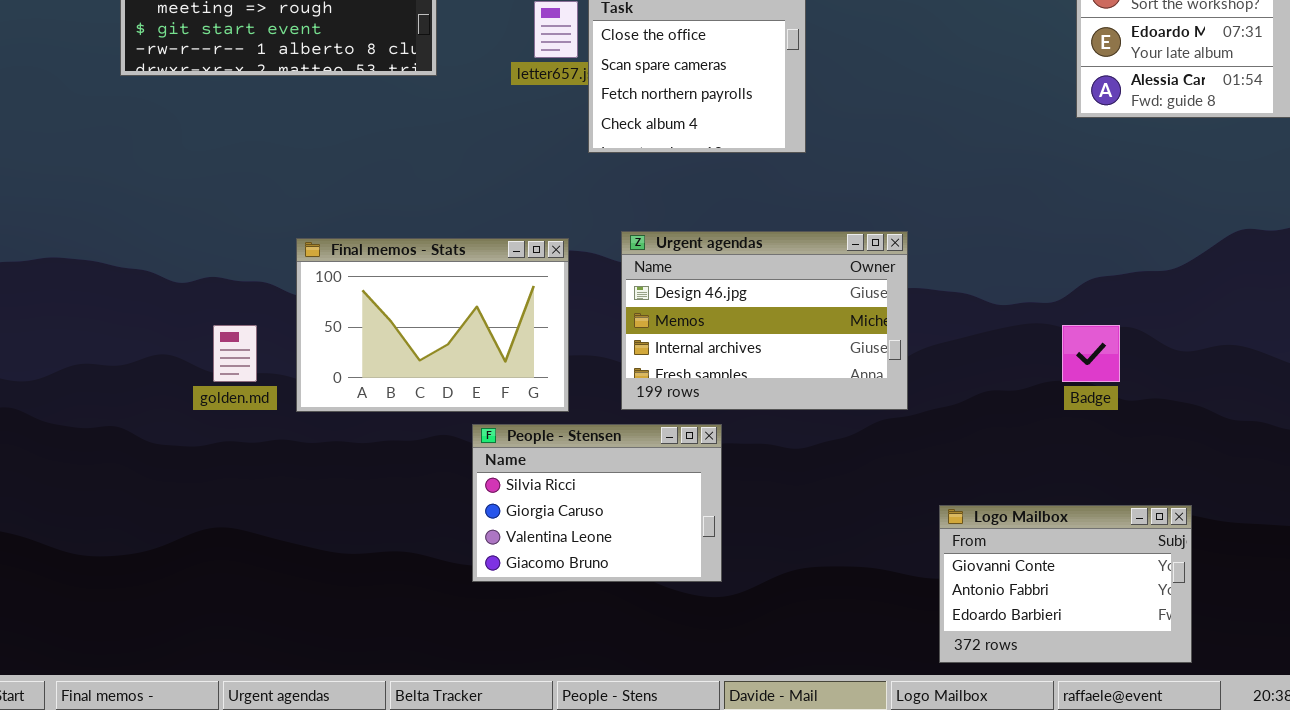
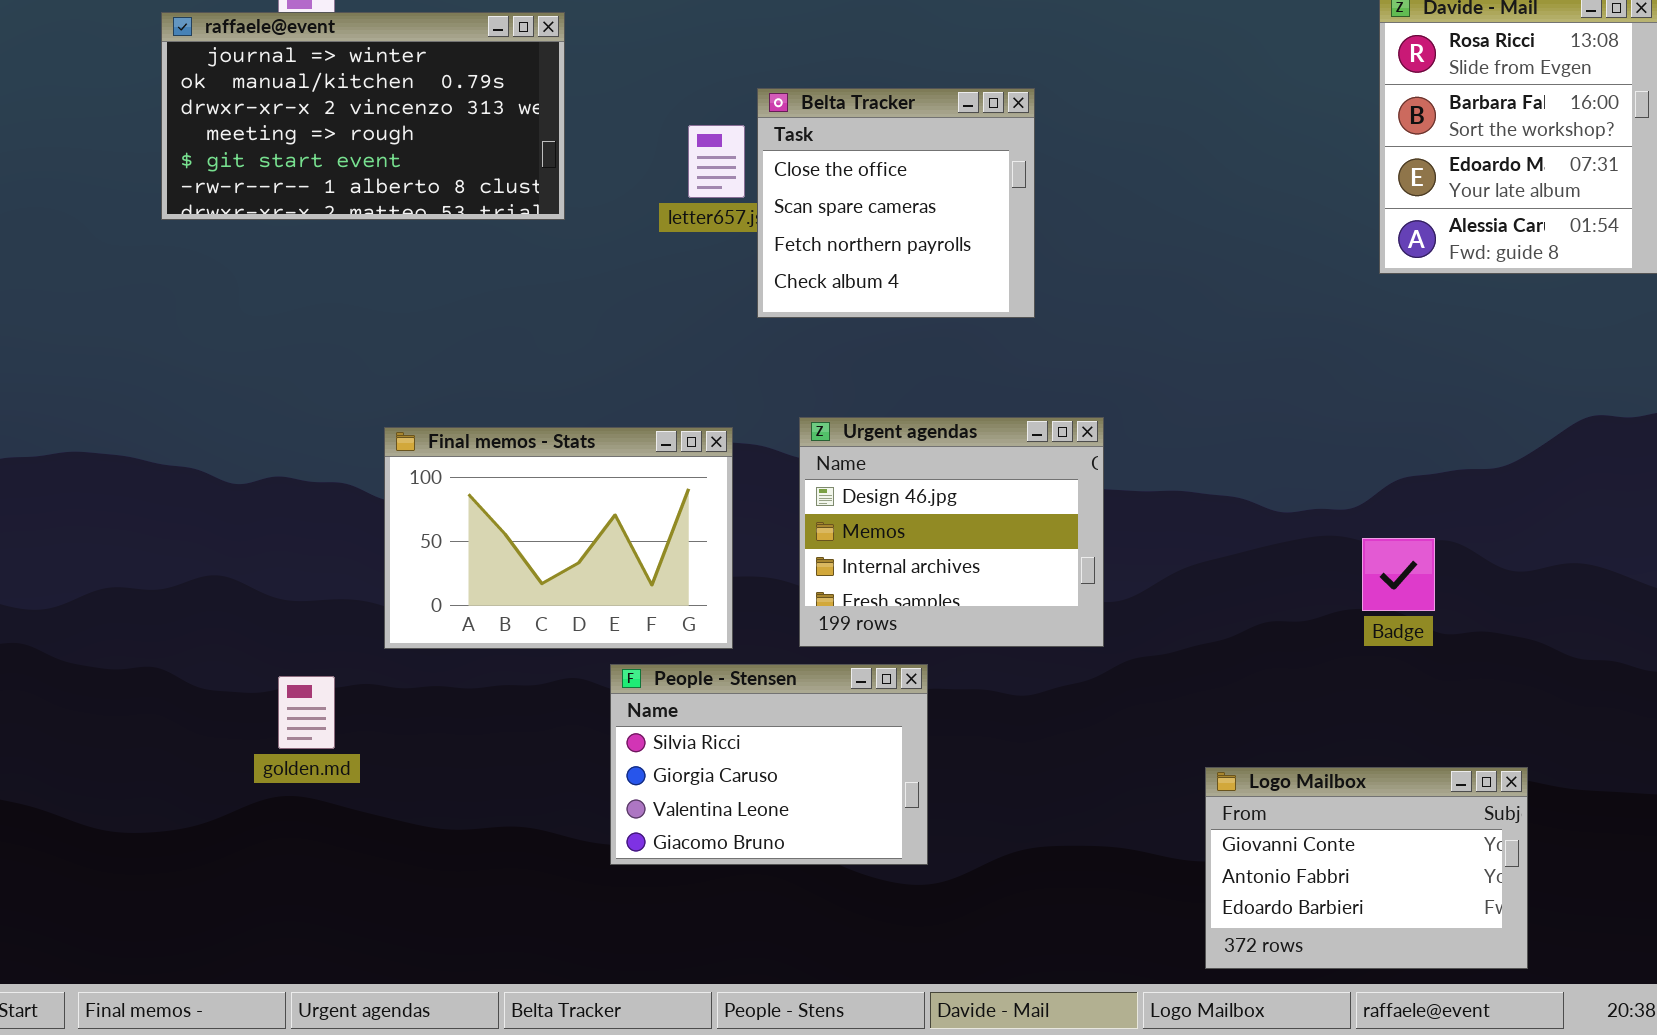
Urgent agendas: [621,231,908,410] -> [799,417,1104,647], resized
golden.md: [213,325,257,382] -> [278,676,335,749], moved

